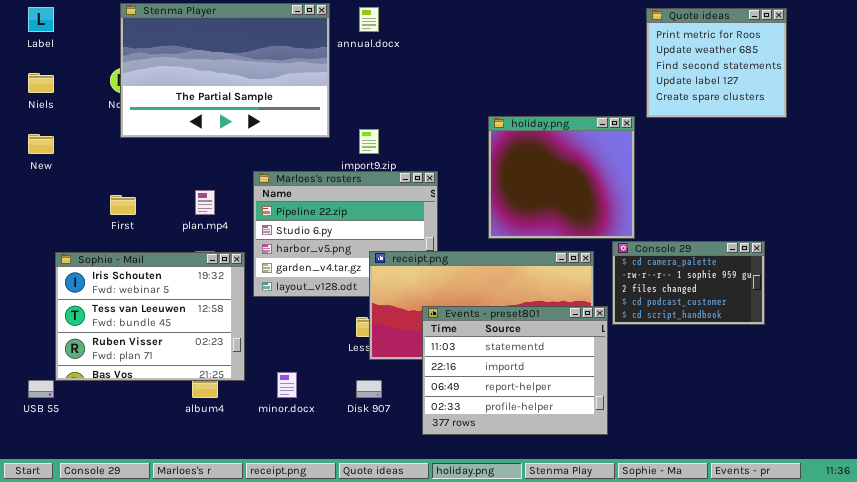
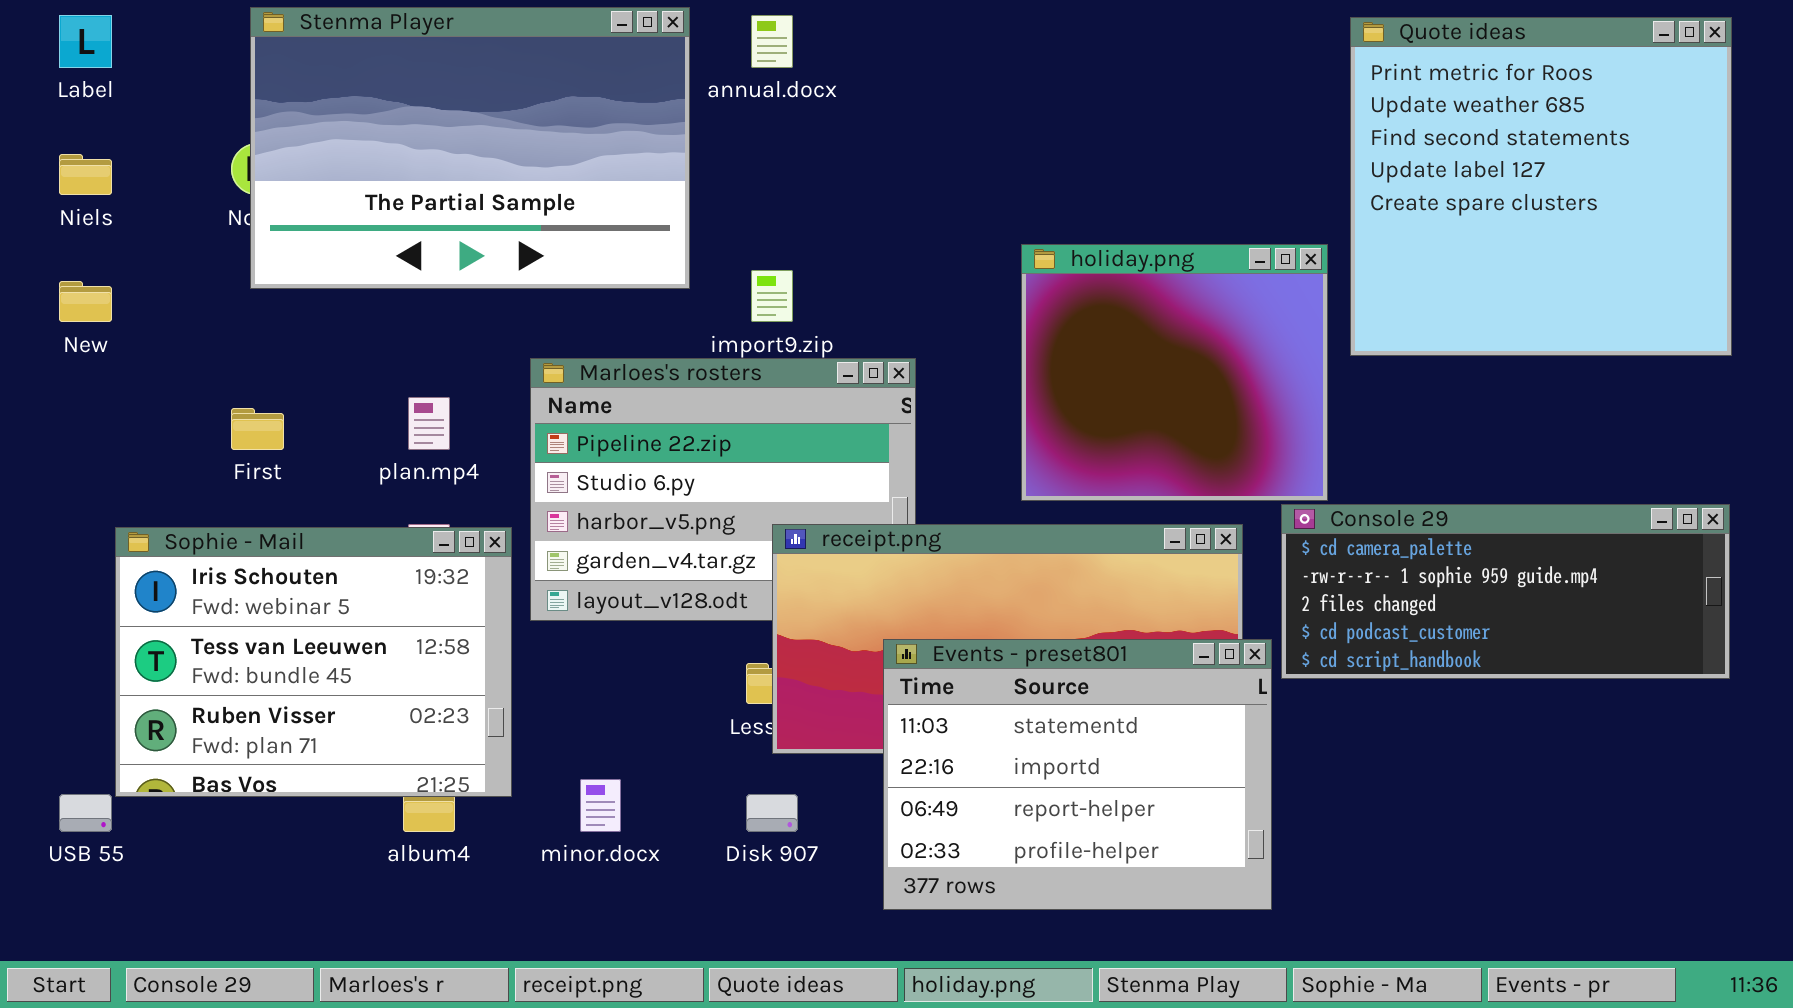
Quote ideas: [646,8,787,118] -> [1350,17,1732,356], resized
Console 29: [612,241,765,325] -> [1281,504,1730,679], resized

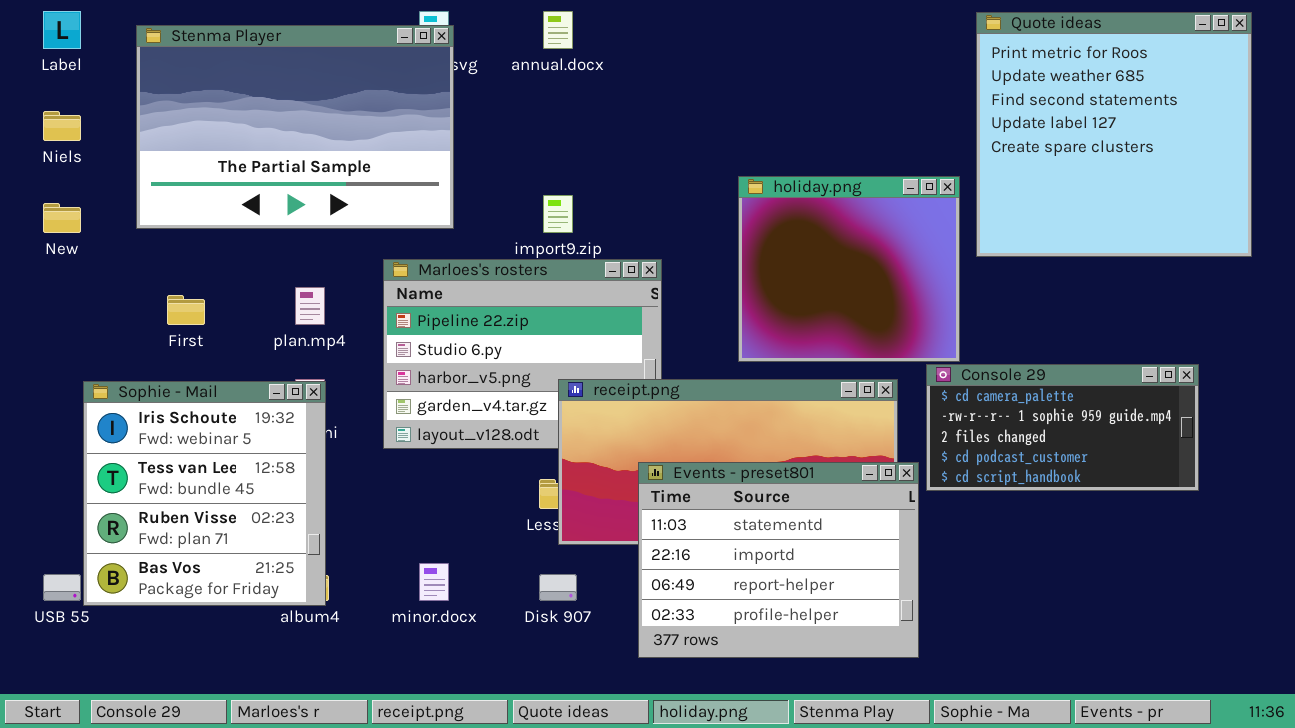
Stenma Player: [250,7,690,289] -> [136,25,454,229], moved
Console 29: [1281,504,1730,679] -> [926,364,1199,491], resized
Sophie - Mail: [115,527,512,797] -> [83,381,326,606], resized

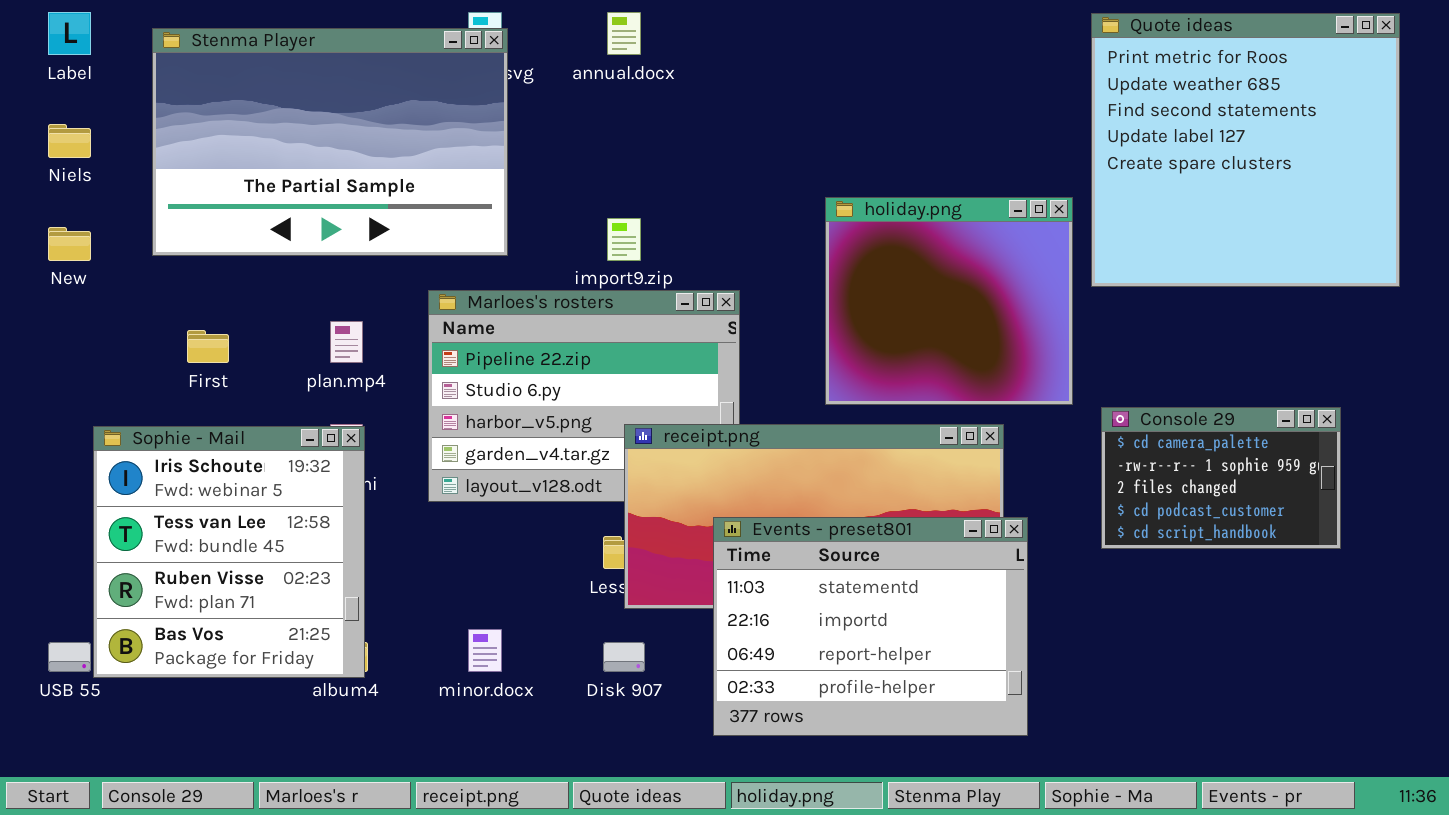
Console 29: [926,364,1199,491] -> [1101,407,1341,549], resized

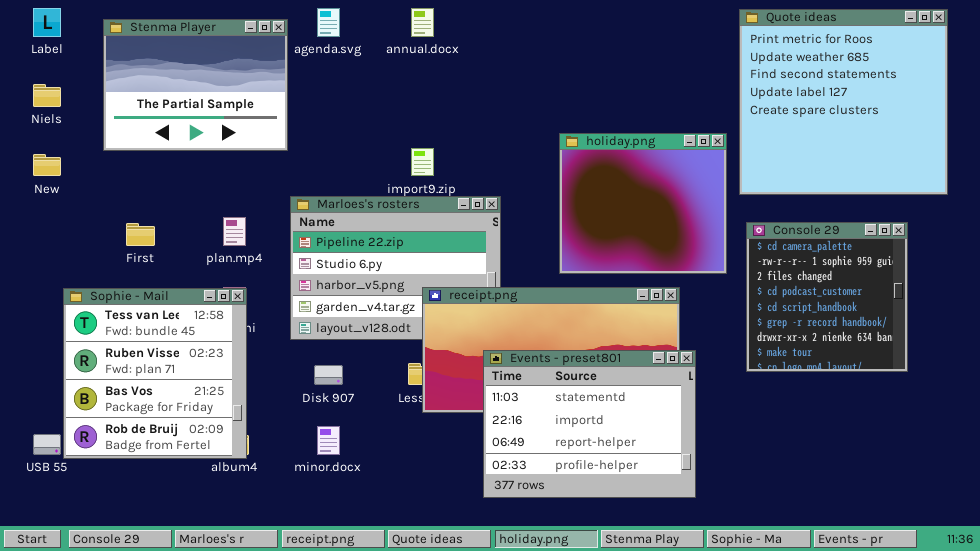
Stenma Player: [152,28,508,256] -> [103,19,288,151], resized
Console 29: [1101,407,1341,549] -> [746,222,908,372], resized
Sophie - Mail: [93,426,365,678] -> [63,288,247,459], scrolled down 1 row
Disk 907: [603,642,645,672] -> [314,365,343,385], moved

